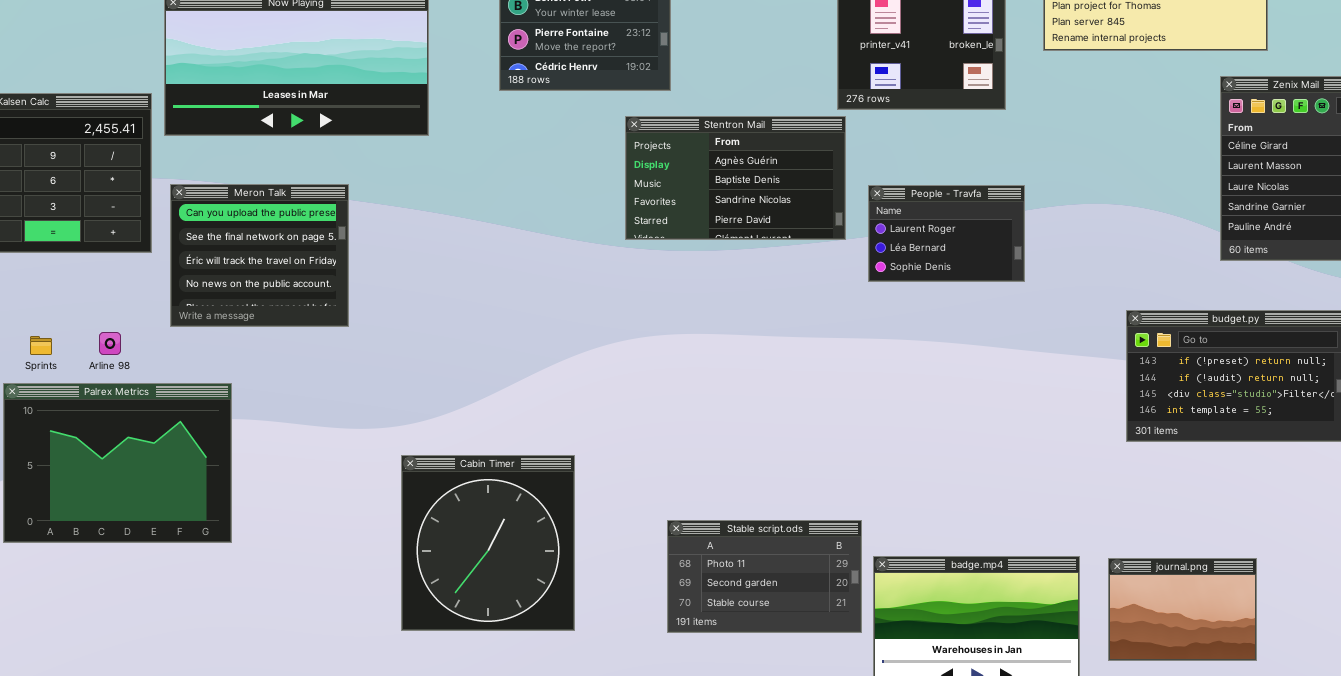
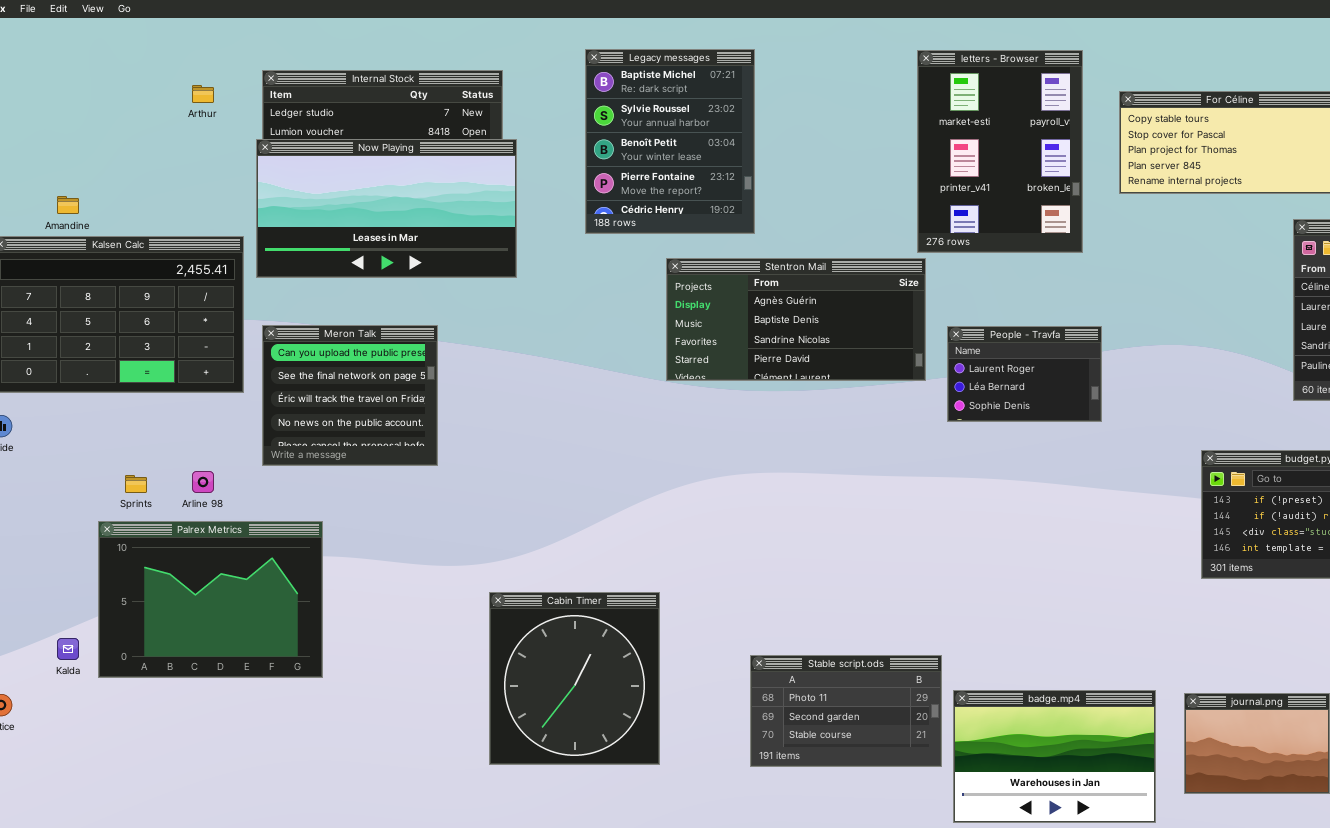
Stentron Mail: [625,116,846,240] -> [666,258,926,381], resized

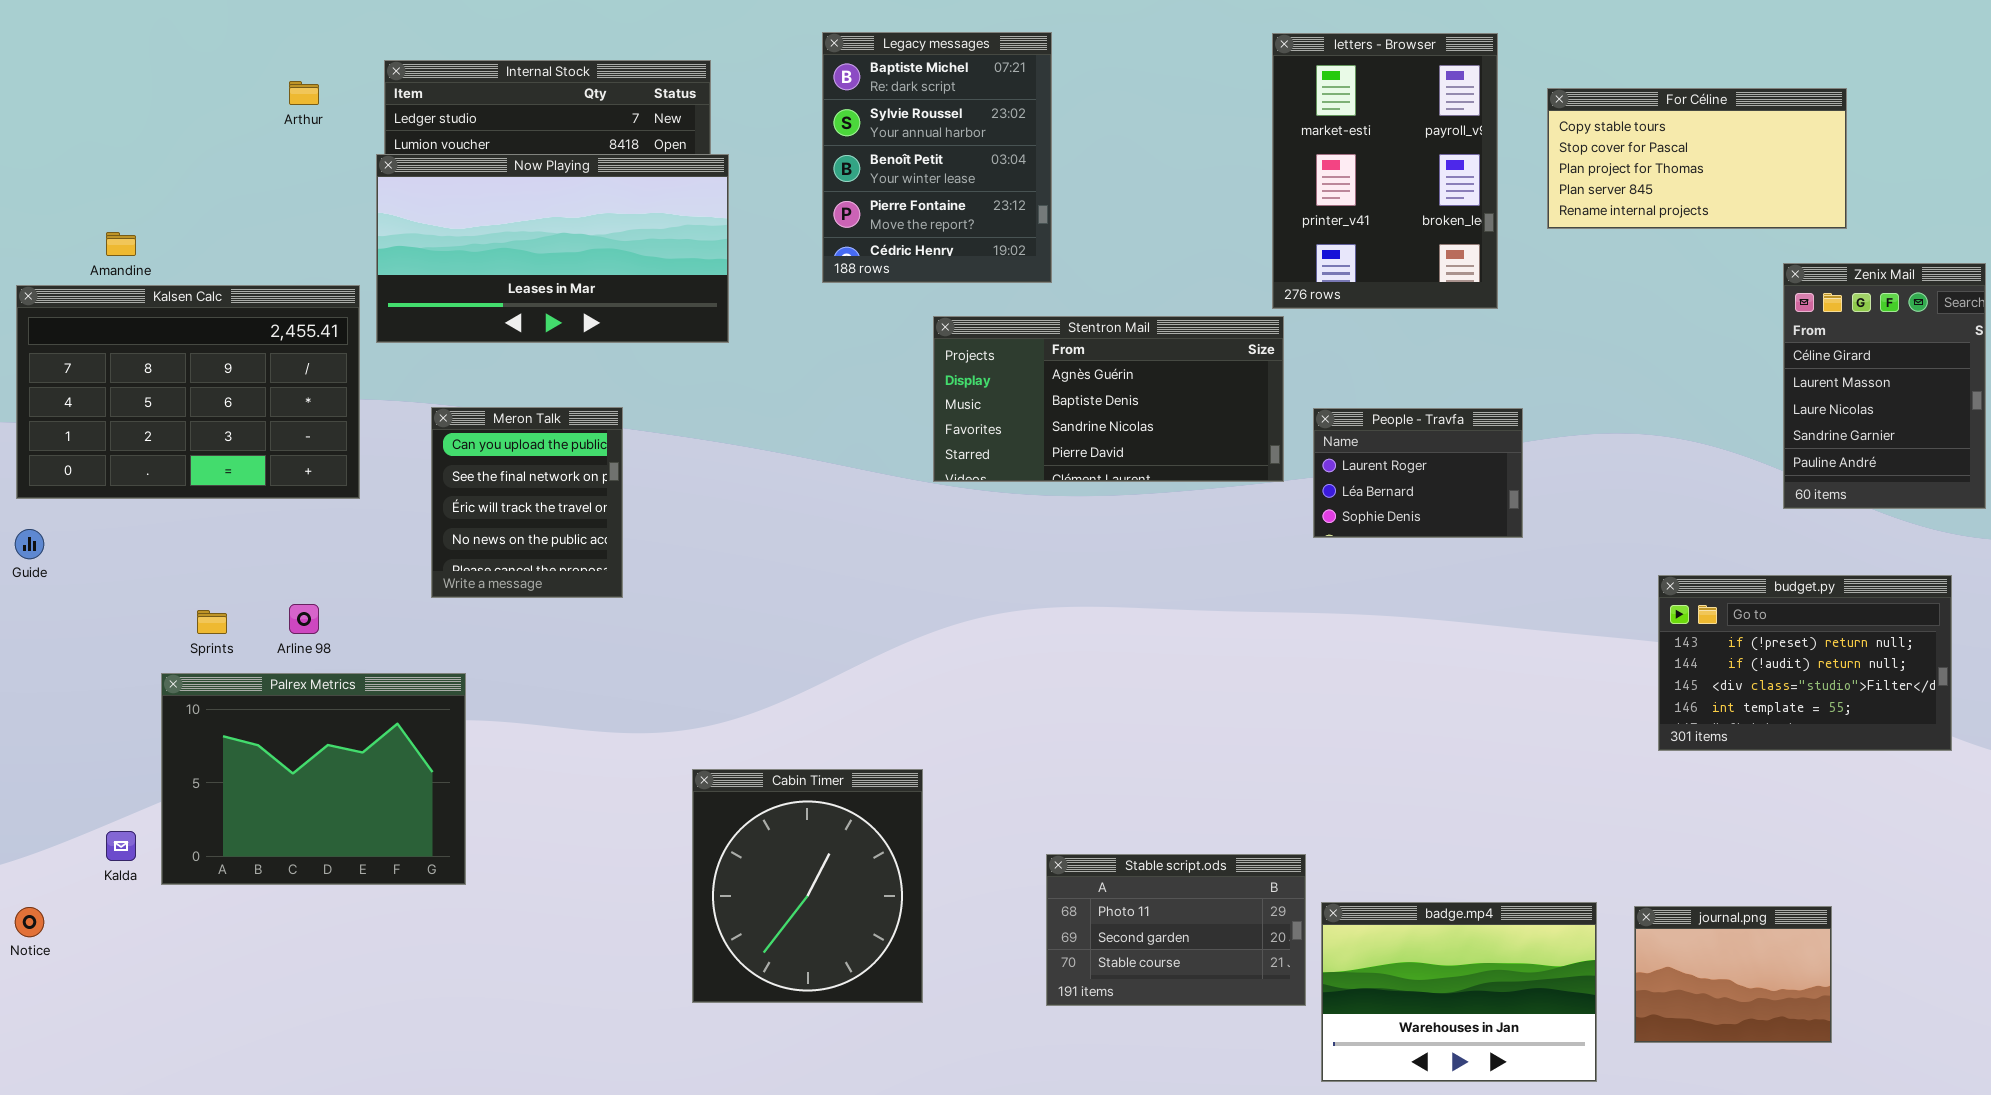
Meron Talk: [262,325,438,466] -> [431,407,623,598], resized

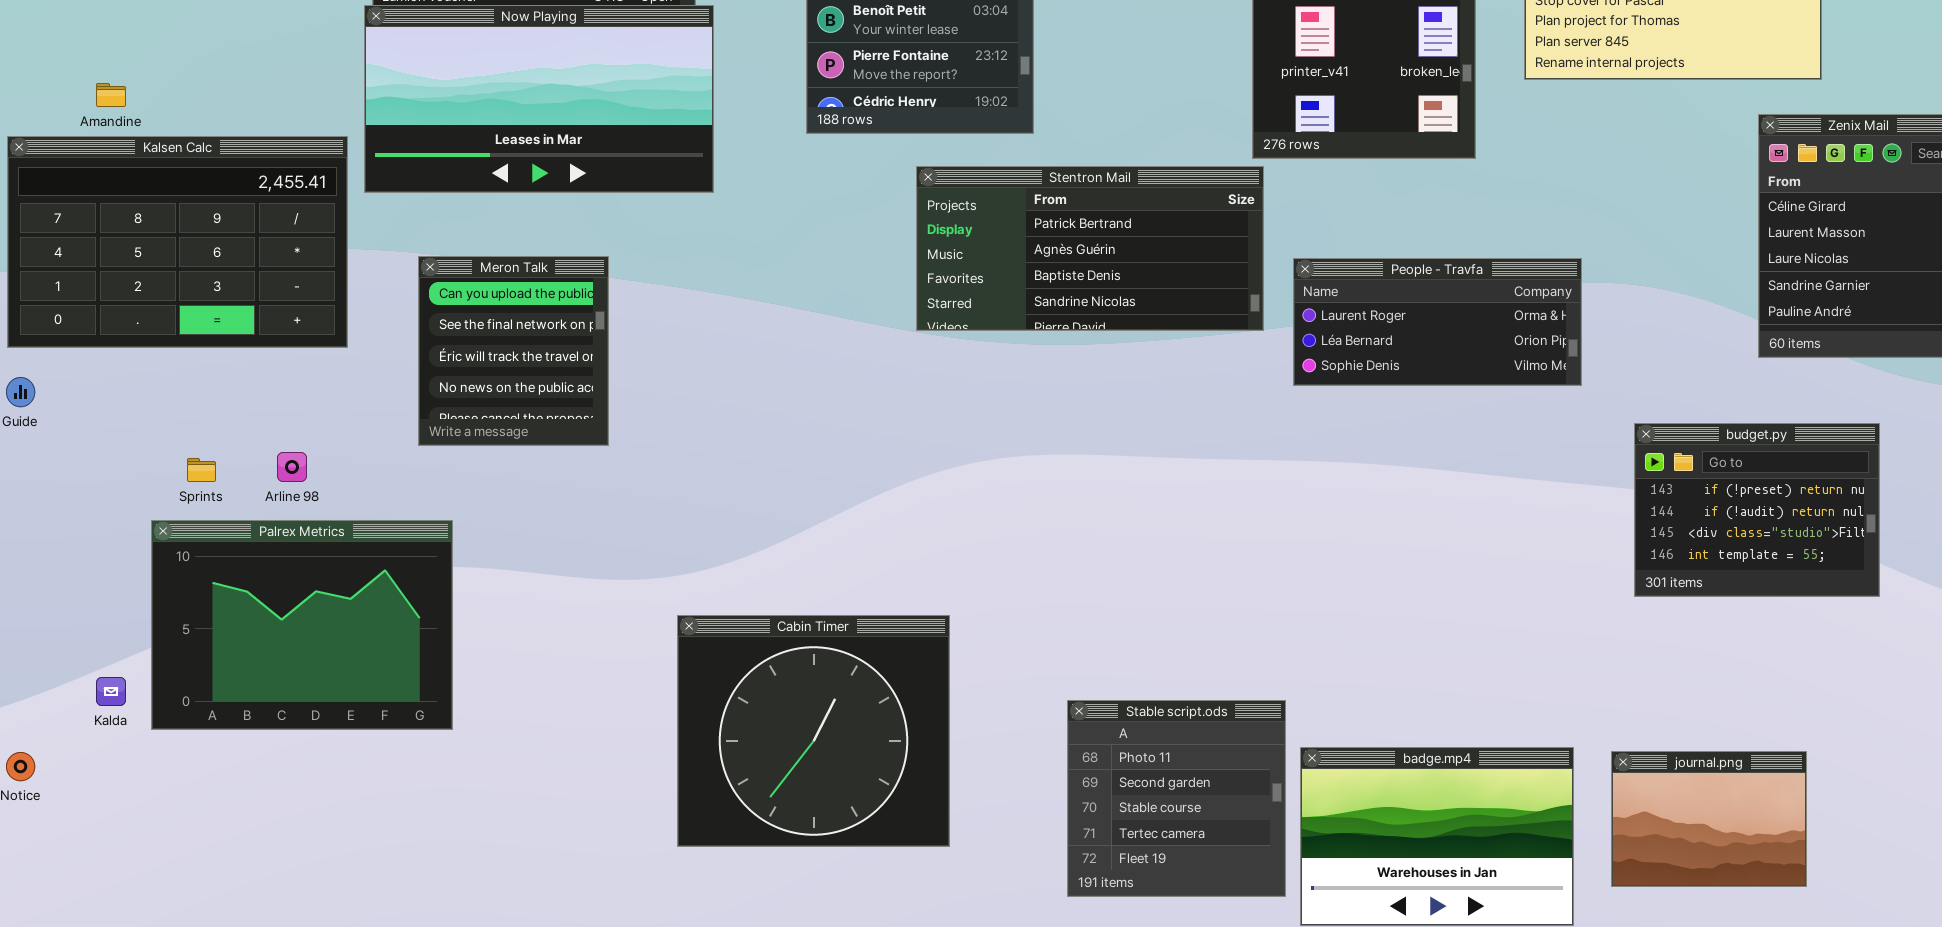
Stentron Mail: [933,316,1284,482] -> [916,166,1264,331], scrolled up 1 row
People - Travfa: [1313,408,1523,538] -> [1293,258,1582,386], resized
budget.py: [1658,575,1952,751] -> [1634,423,1880,597], resized
Cabin Timer: [692,769,923,1003] -> [677,615,950,847], resized
Stable script.ods: [1046,854,1306,1006] -> [1067,700,1286,897], resized

